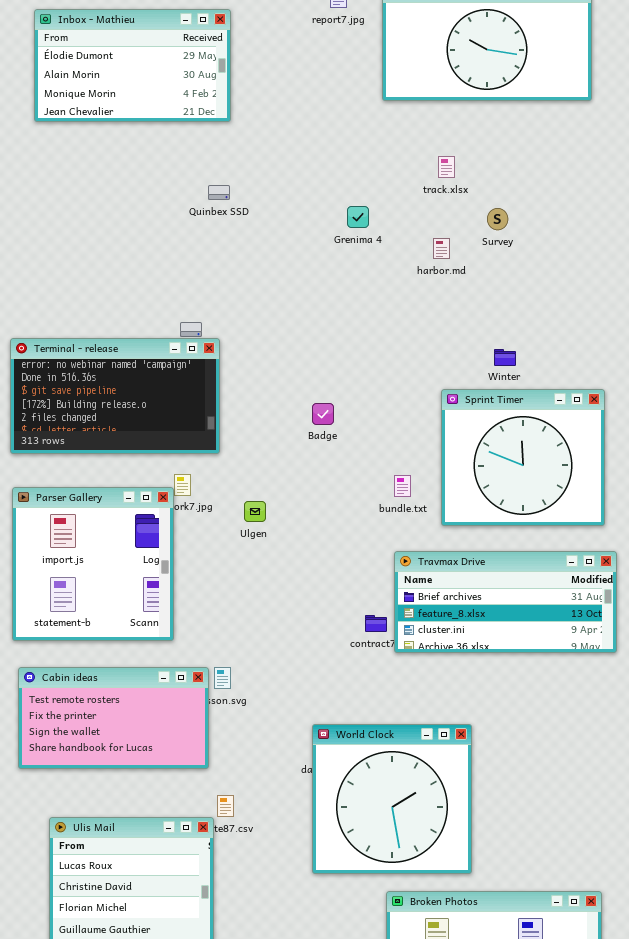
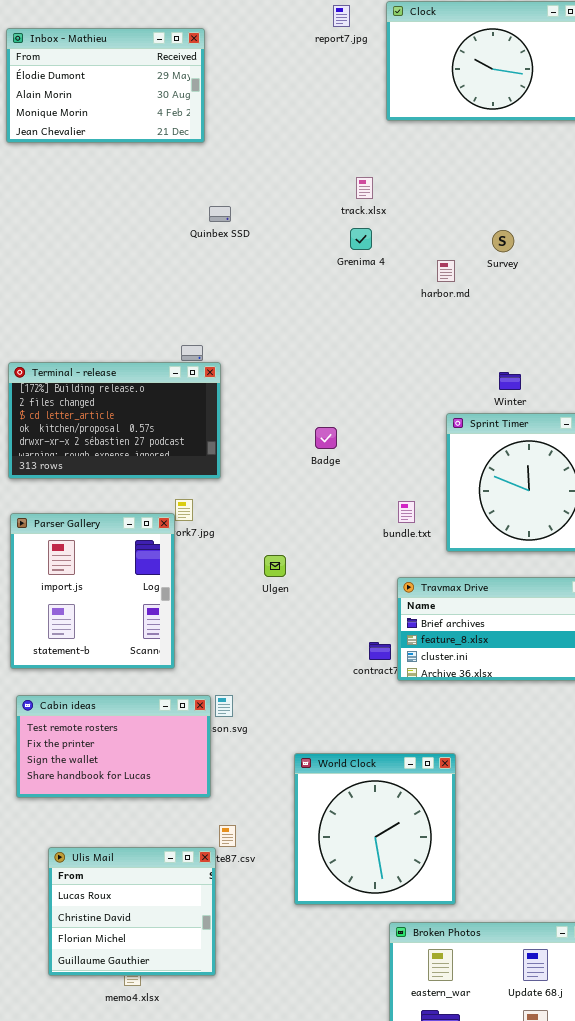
Inbox - Mathieu: [34,9,231,122] -> [6,28,205,143], moved
track.xlsx: [438,156,455,178] -> [356,177,373,199], moved
Terminal - release: [10,338,220,454] -> [8,362,221,479], scrolled down 3 rows
Ulgen: [244,501,266,522] -> [264,555,286,577], moved
World Clock: [312,724,472,874] -> [294,753,456,905], moved

